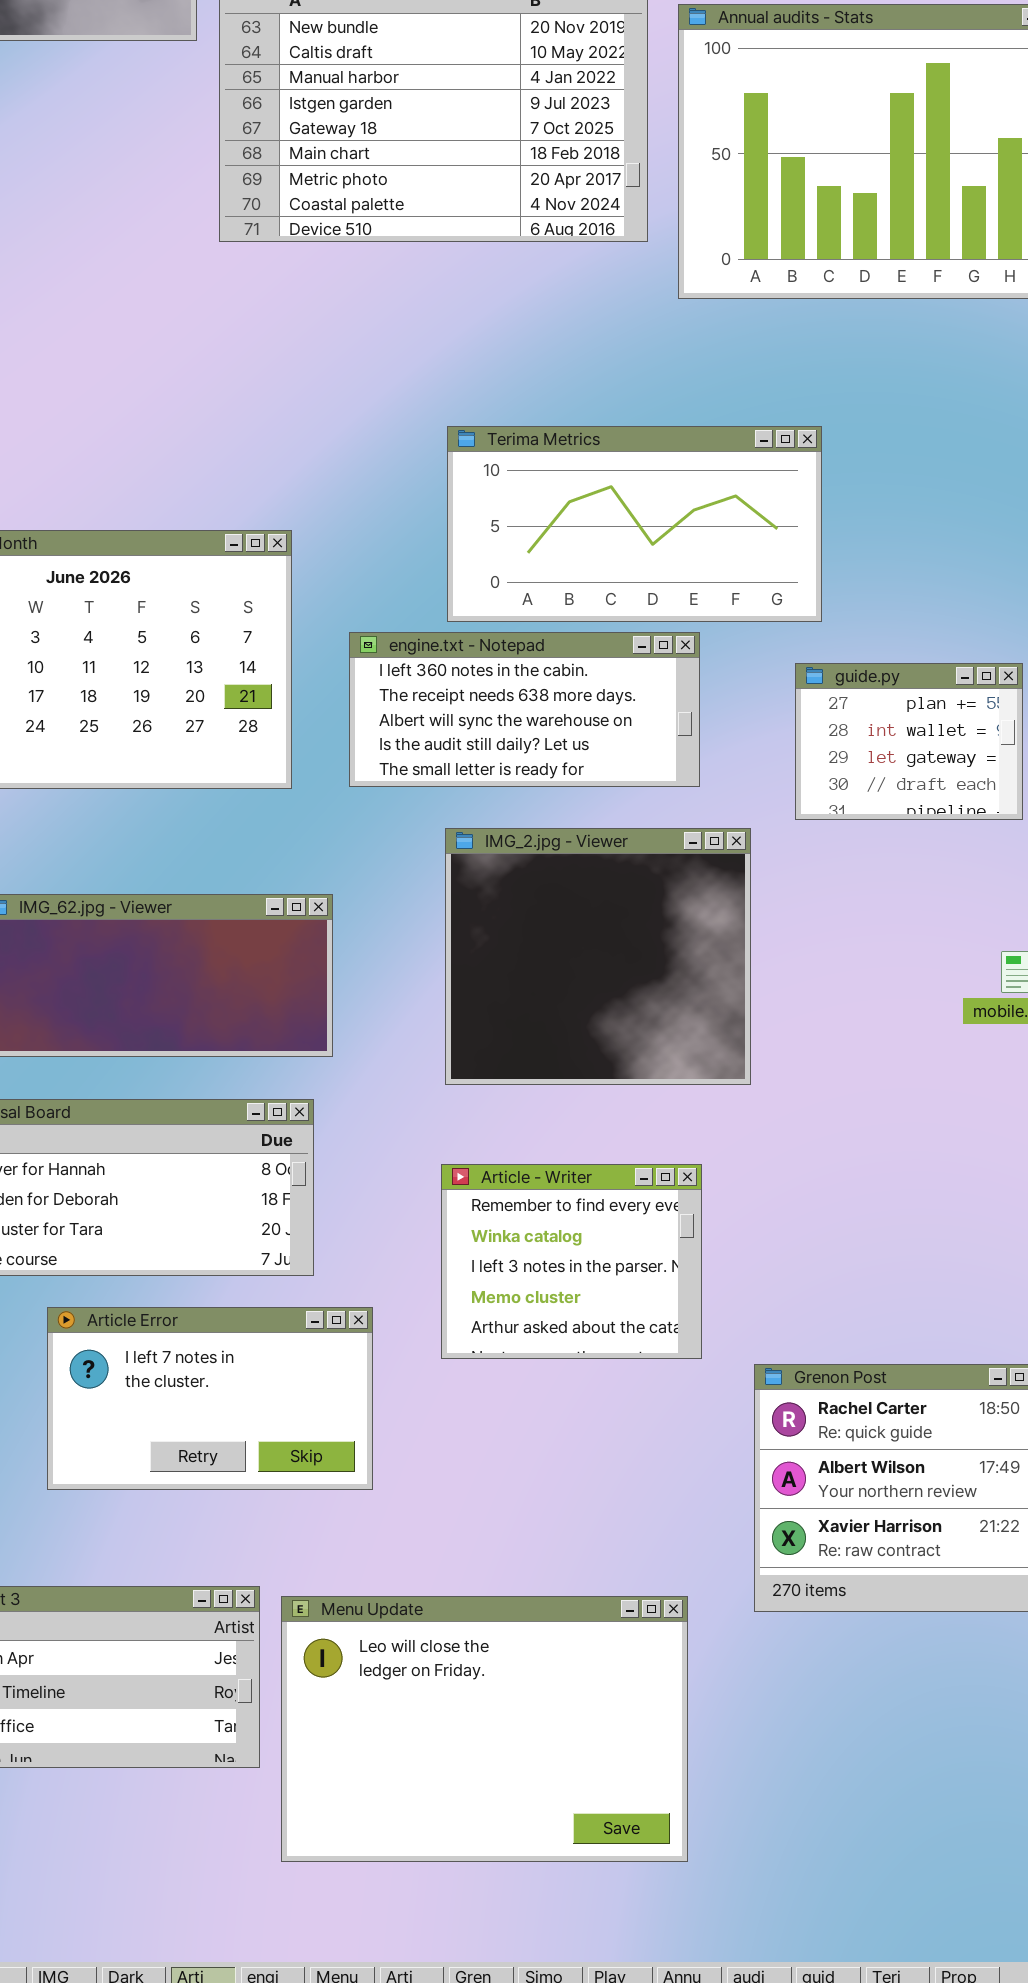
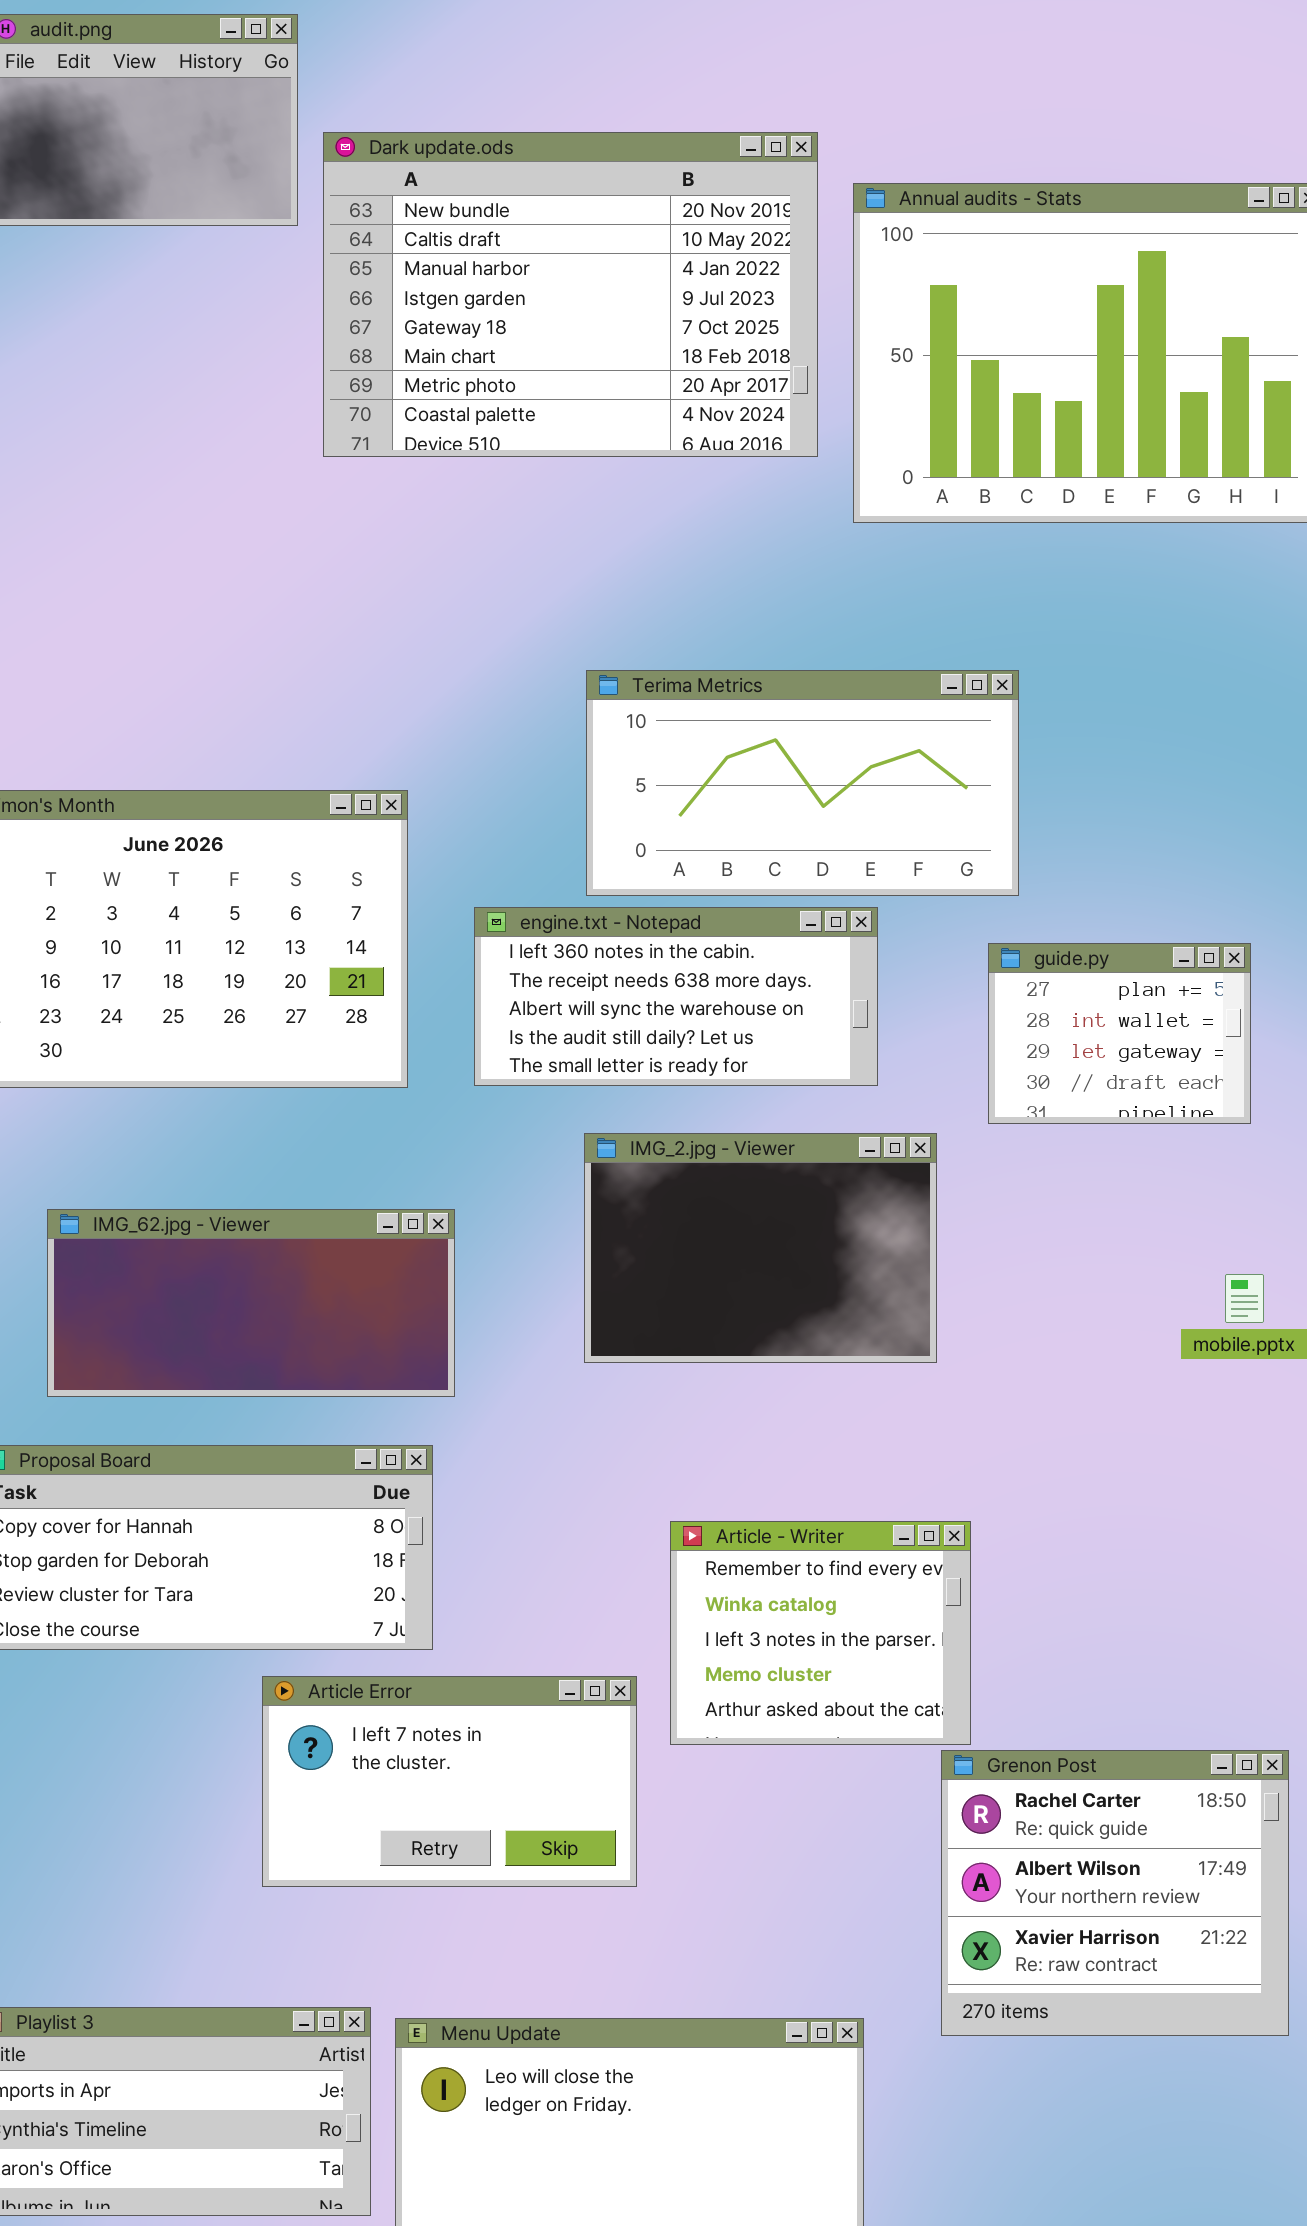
IMG_2.jpg - Viewer: [445,828,751,1085] -> [584,1133,937,1363], resized
Article - Writer: [441,1164,702,1359] -> [670,1521,971,1745], moved
Article Error: [47,1307,373,1490] -> [262,1676,637,1887], moved

